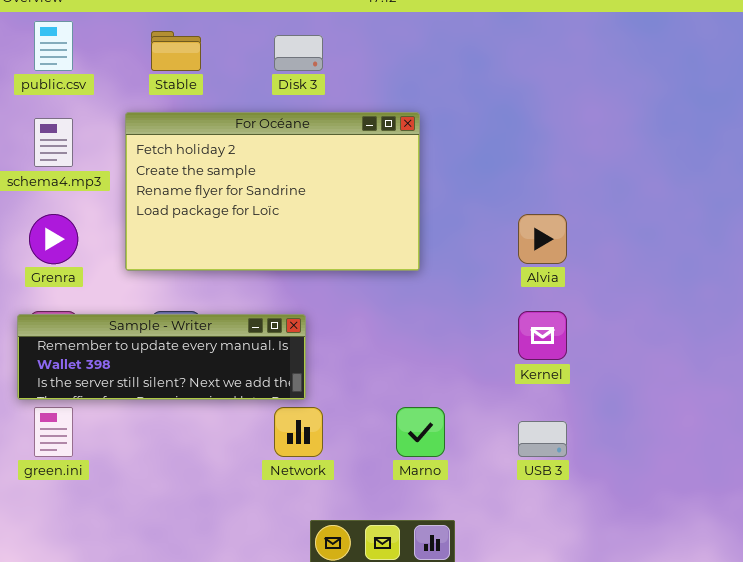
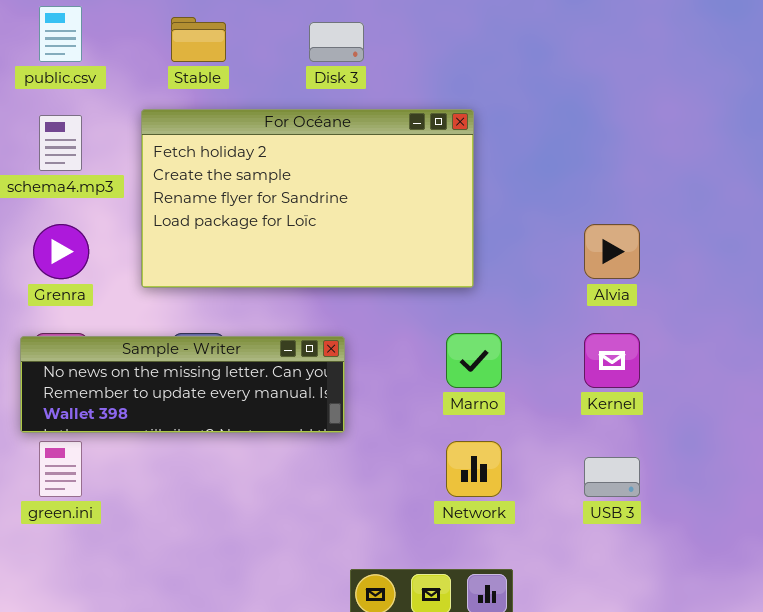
Sample - Writer: [17,314,306,400] -> [20,336,345,433], scrolled up 1 row
Network: [274,407,323,457] -> [446,441,502,497], moved
Marno: [396,407,445,457] -> [446,333,502,388], moved

